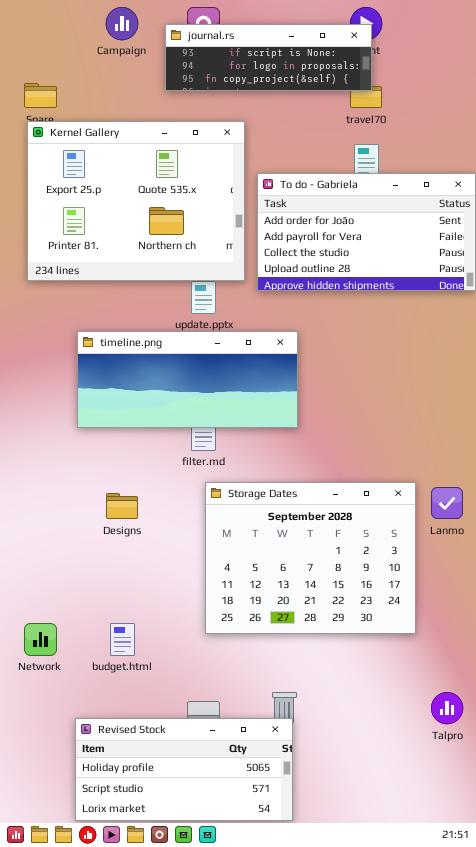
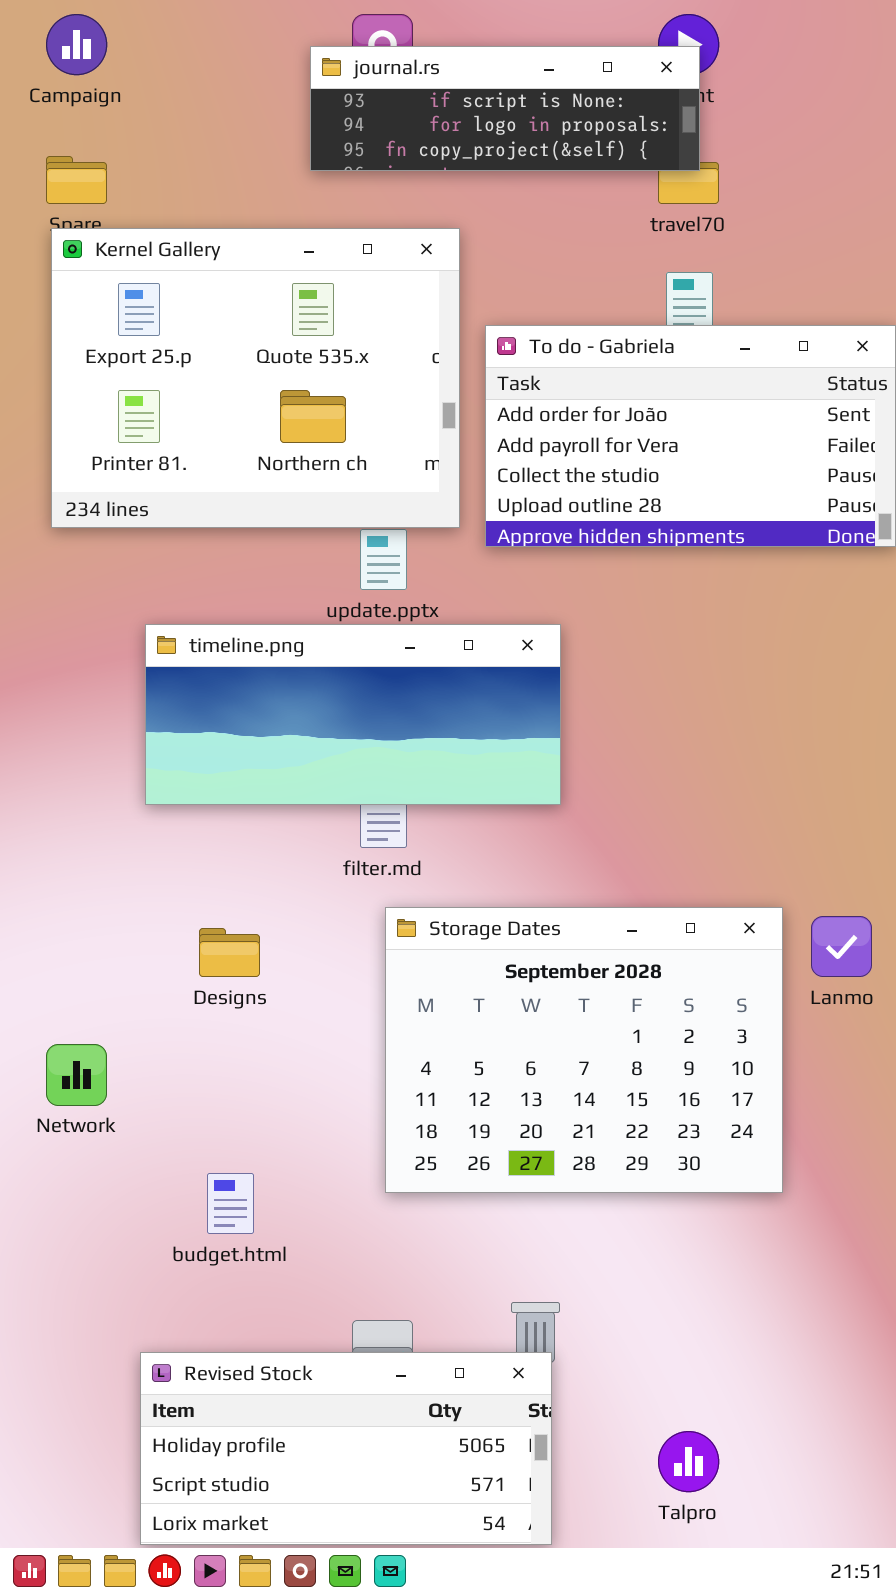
Campaign: [106,7,138,40] -> [46,14,107,75], moved
Network: [24,623,57,656] -> [46,1044,107,1106], moved
Talpro: [431,692,463,724] -> [658,1431,719,1492], moved

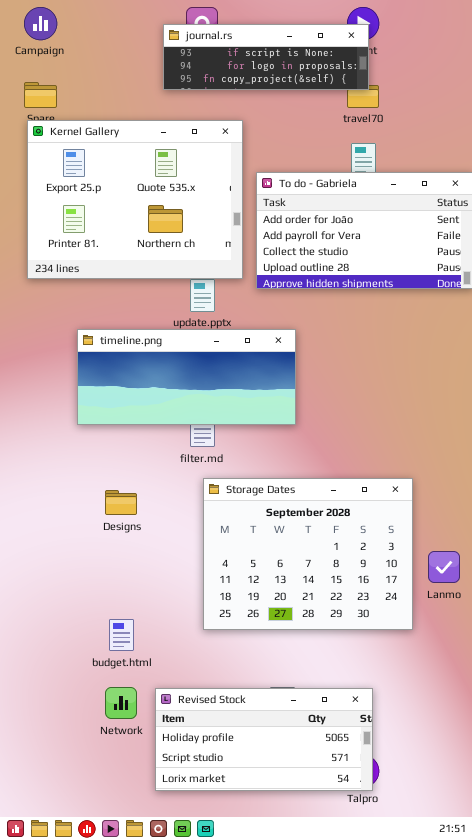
Lanmo: [811,916,872,977] -> [428,551,460,583], moved
Network: [46,1044,107,1106] -> [105,687,137,719], moved
Revised Stock: [140,1352,552,1545] -> [155,688,373,791], moved

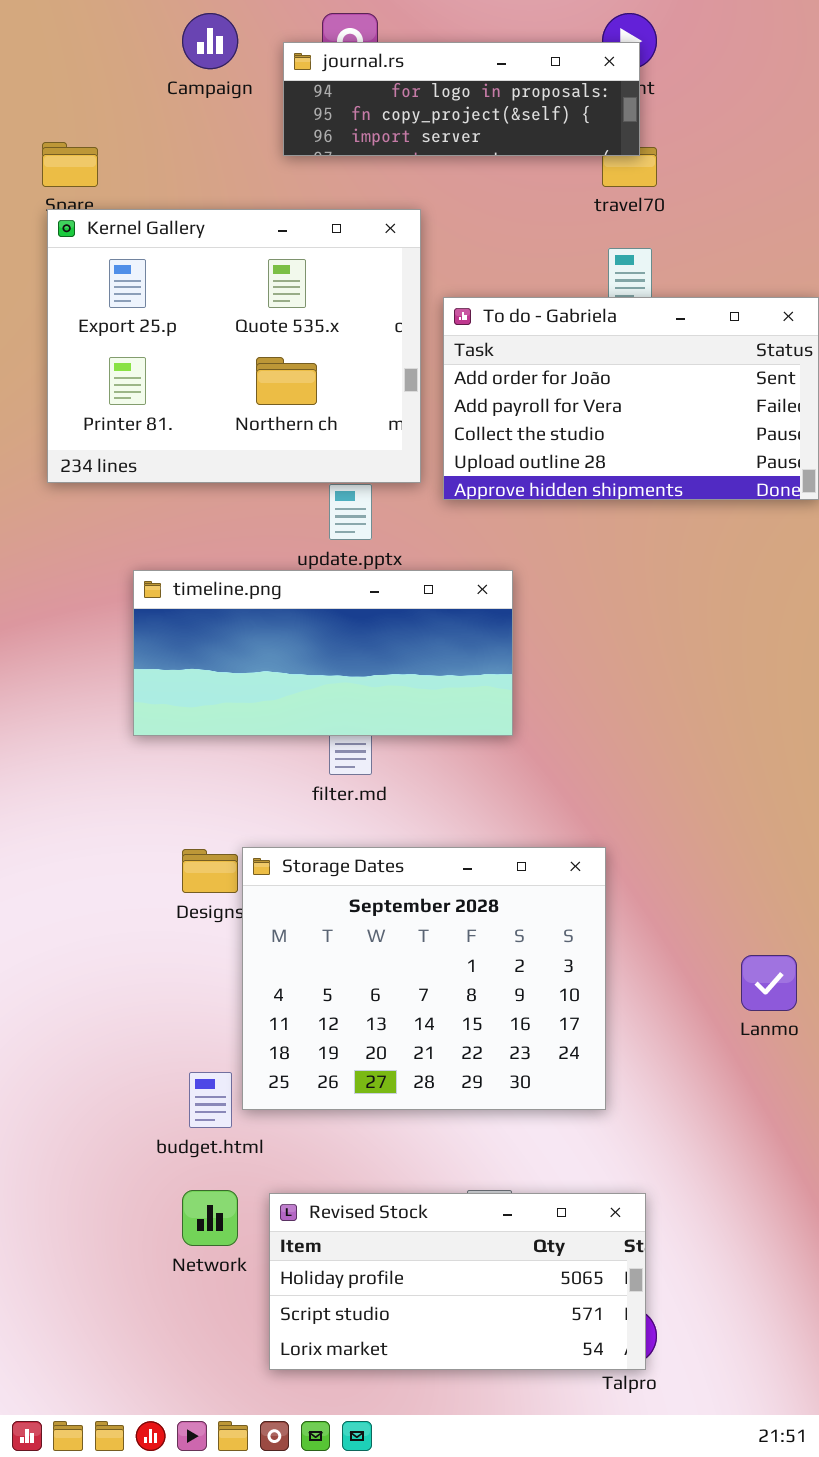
Campaign: [24,7,57,40] -> [182,13,238,69], moved
journal.rs: [163,24,369,90] -> [283,42,640,156], scrolled down 1 row
Storage Dates: [203,478,413,630] -> [242,847,606,1110], moved

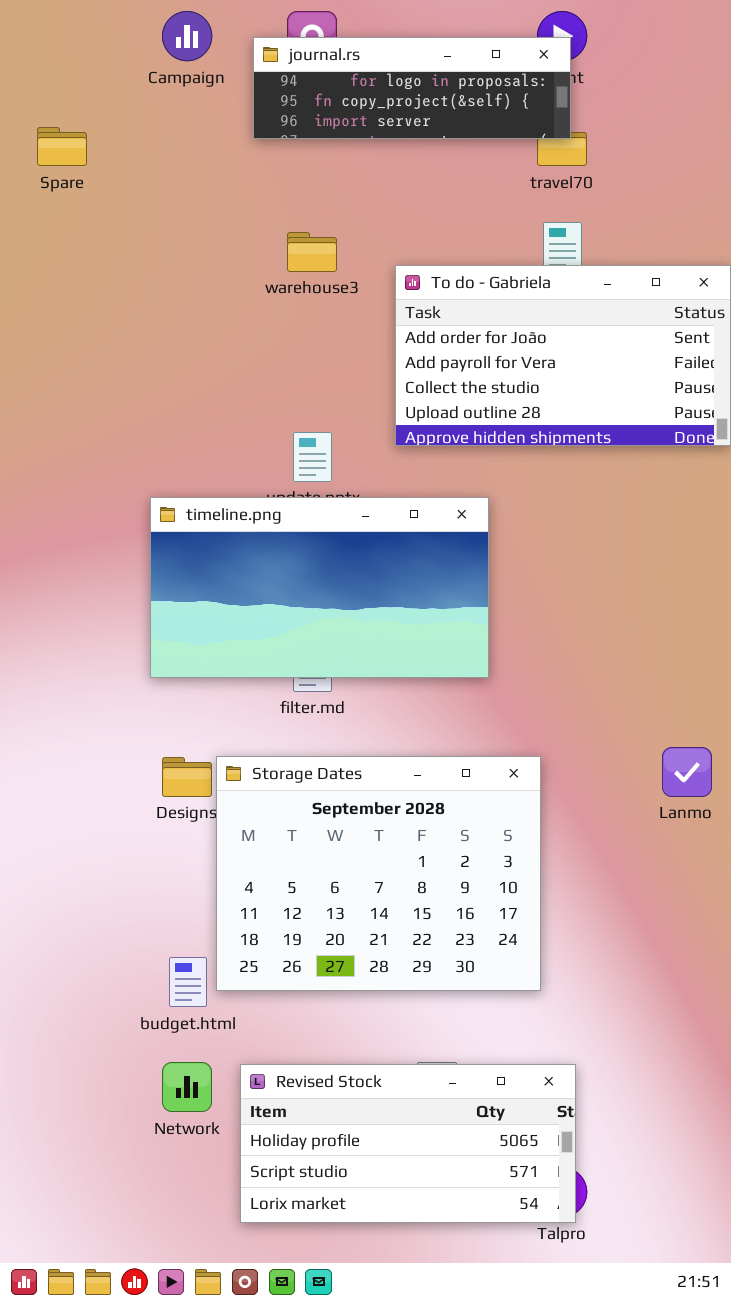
Kernel Gallery: [47,209,421,483] -> none, closed
timeline.png: [133,570,513,736] -> [150,497,489,678], moved, resized
Lanmo: [741,955,797,1011] -> [662,747,712,797], moved

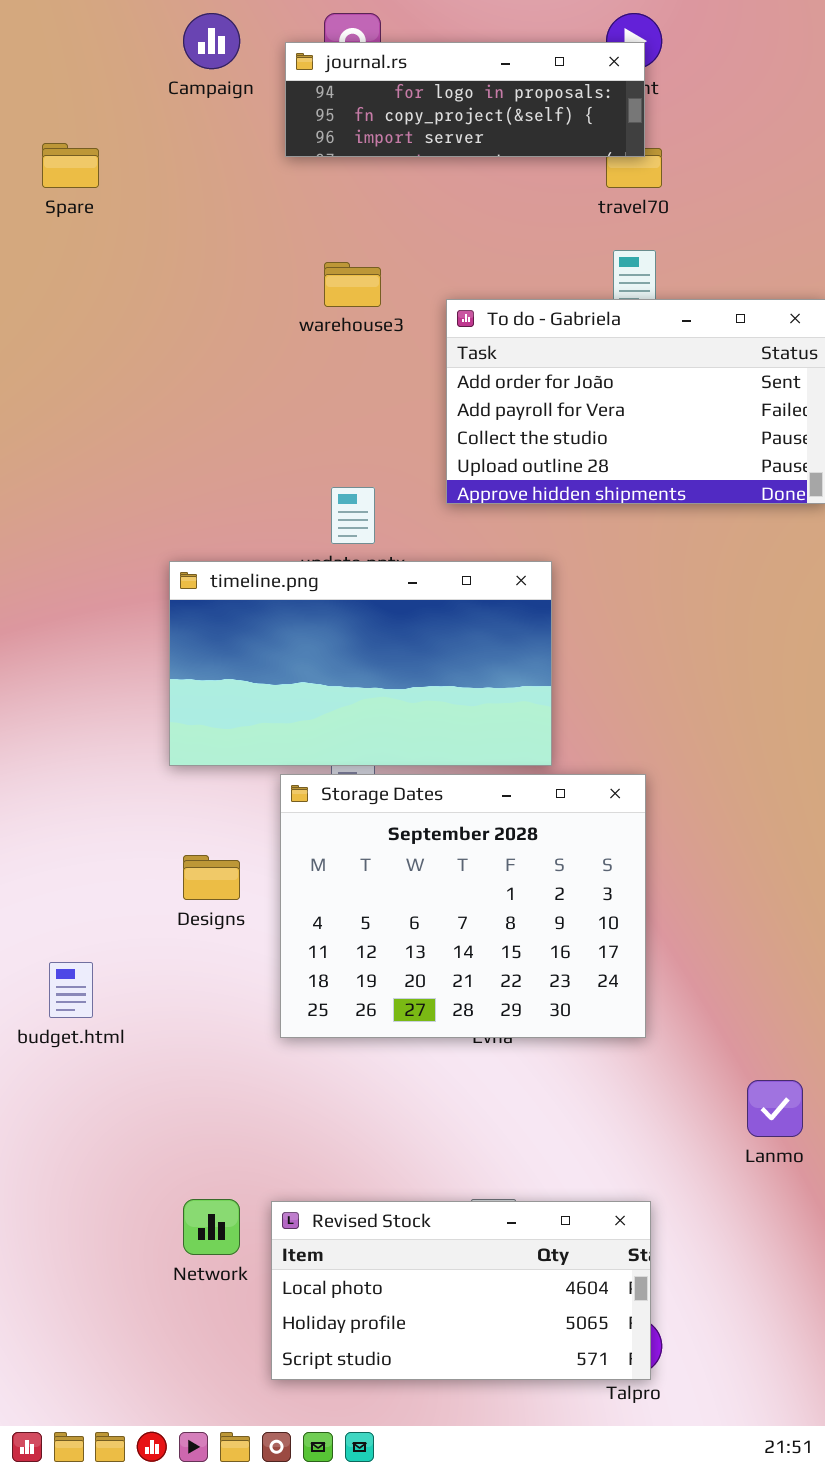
Lanmo: [662,747,712,797] -> [747,1080,803,1137], moved
Storage Dates: [216,756,541,991] -> [280,774,646,1038], moved
budget.html: [169,957,207,1007] -> [49,962,93,1018], moved
Revised Stock: [240,1064,576,1223] -> [271,1201,651,1380], scrolled up 1 row

